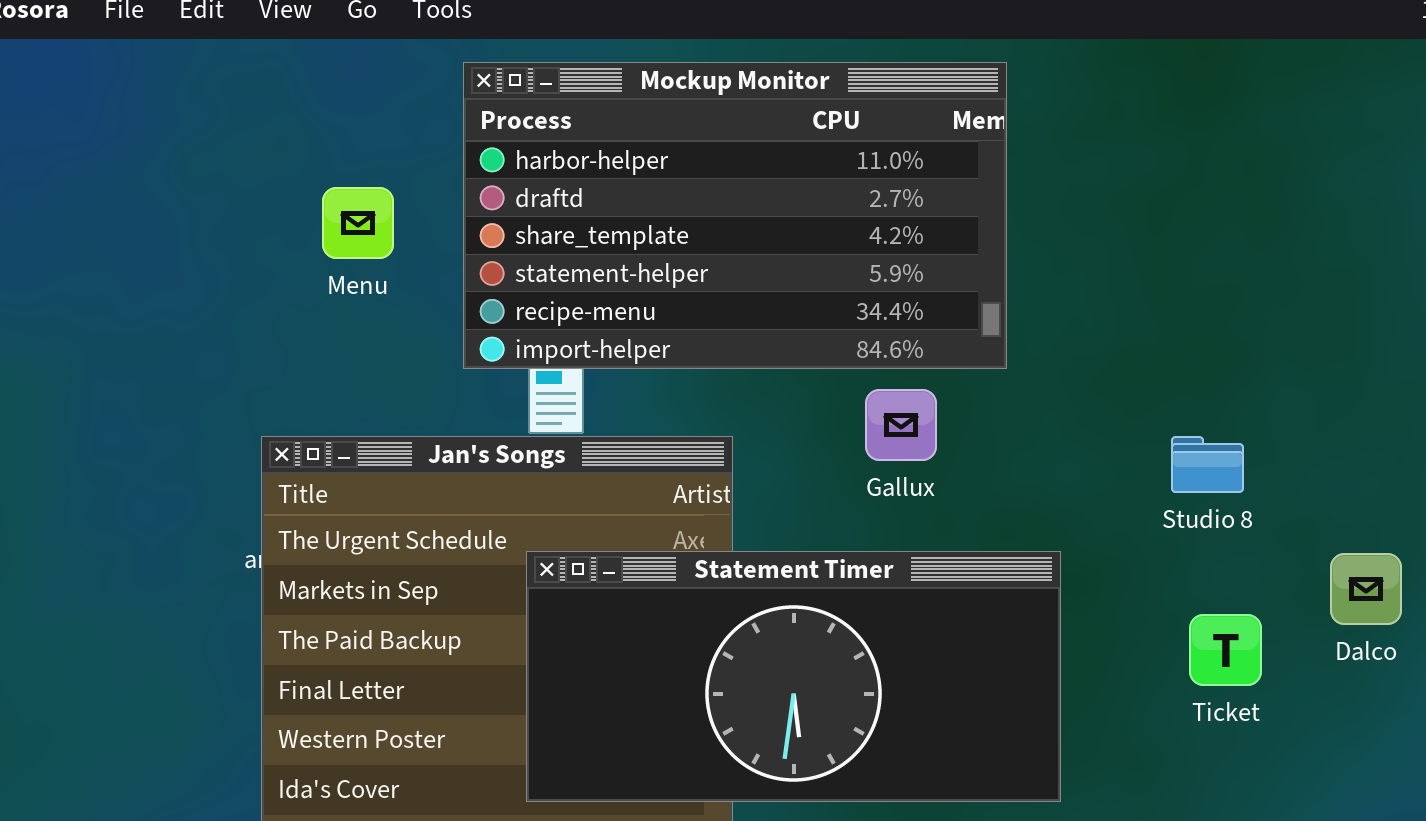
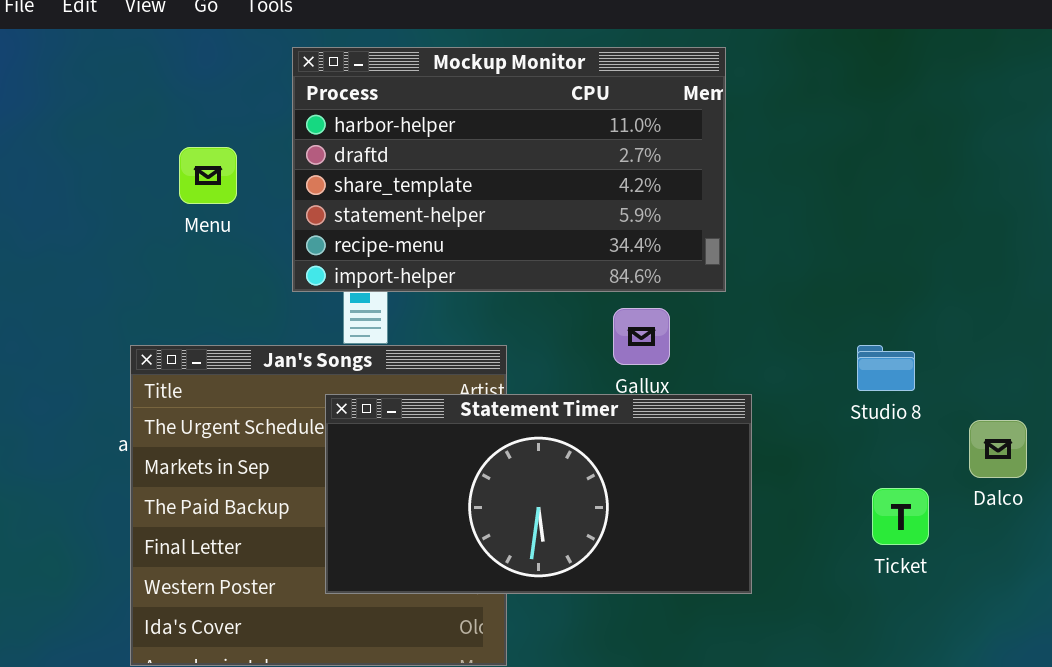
Statement Timer: [526,551,1061,802] -> [325,394,752,594], moved
Dalco: [1330,553,1402,625] -> [969,420,1027,478], moved

